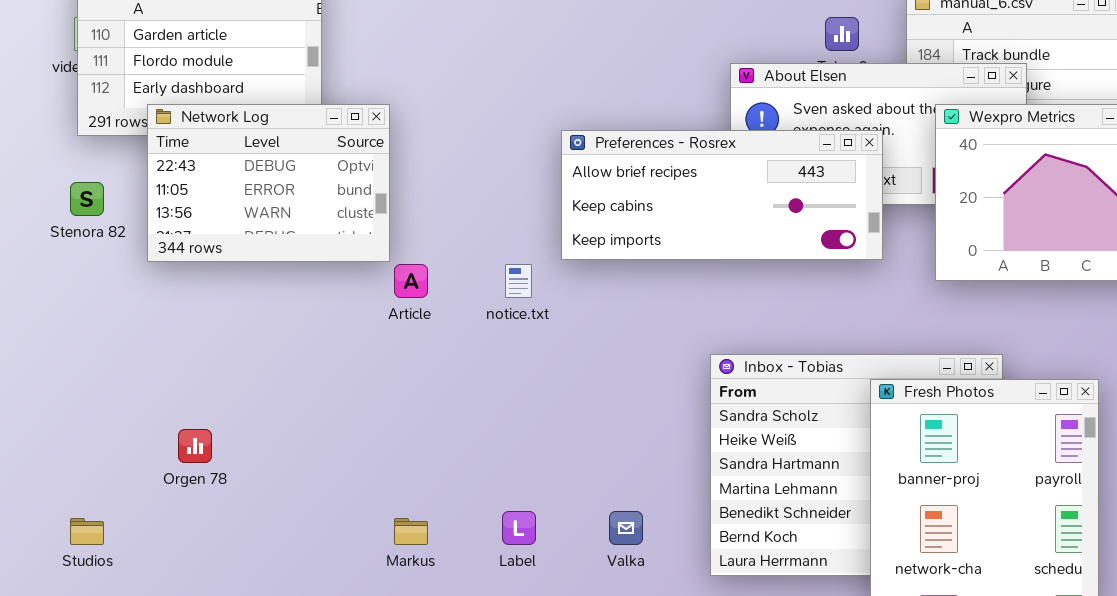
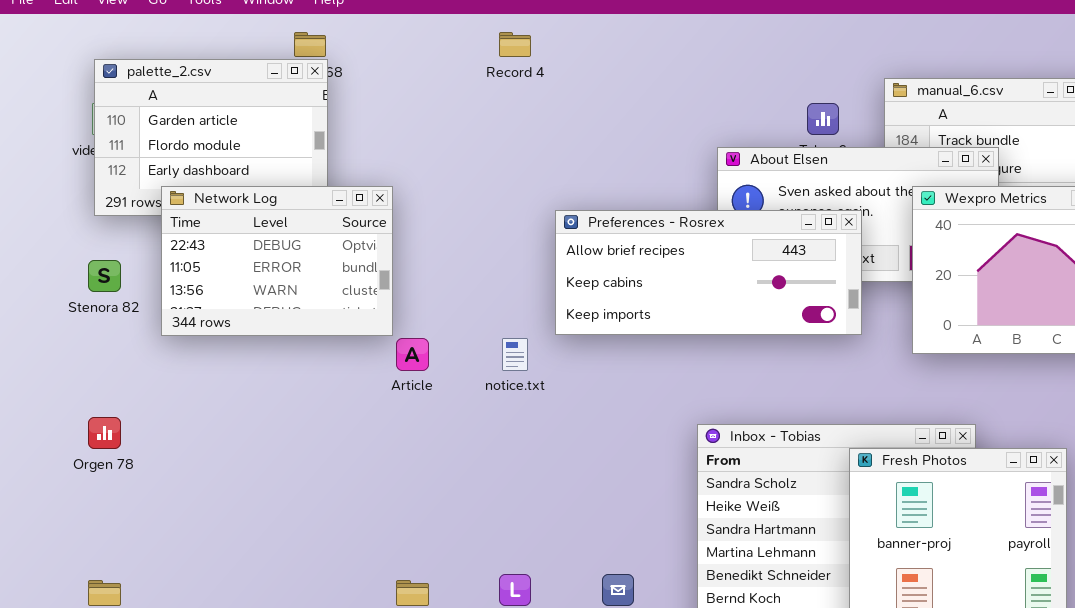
Orgen 78: [178,429,212,463] -> [88,417,121,449], moved

